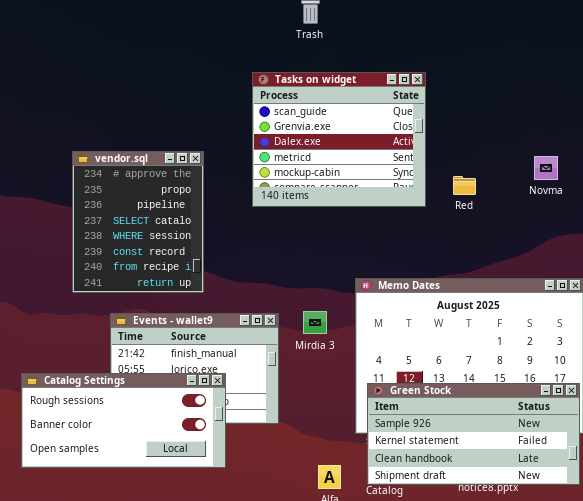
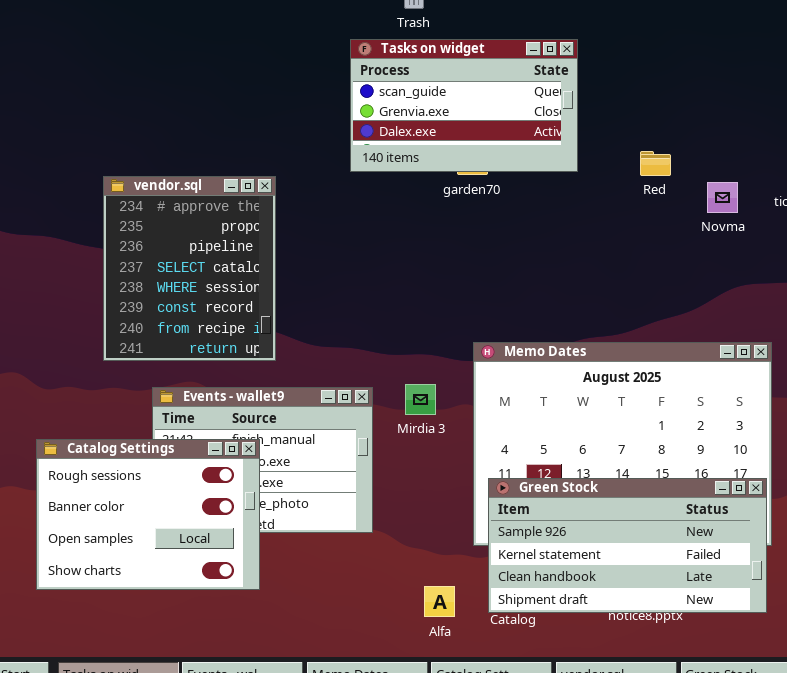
Tasks on widget: [252,72,426,207] -> [350,39,578,172], moved, resized
Red: [453,176,476,195] -> [640,151,671,176], moved
Catalog Settings: [21,373,226,468] -> [36,439,260,590], resized

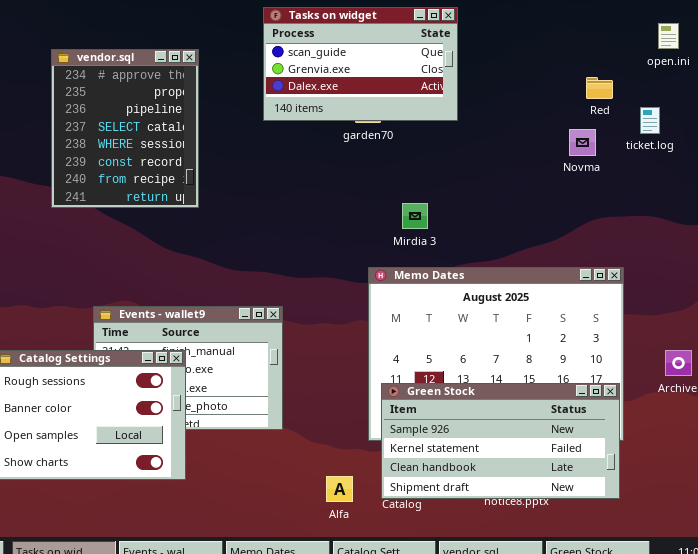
Red: [640,151,671,176] -> [586,77,613,99], moved
vendor.sql: [103,176,276,361] -> [51,49,199,208], moved
Mirdia 3: [405,384,436,415] -> [402,203,428,229], moved

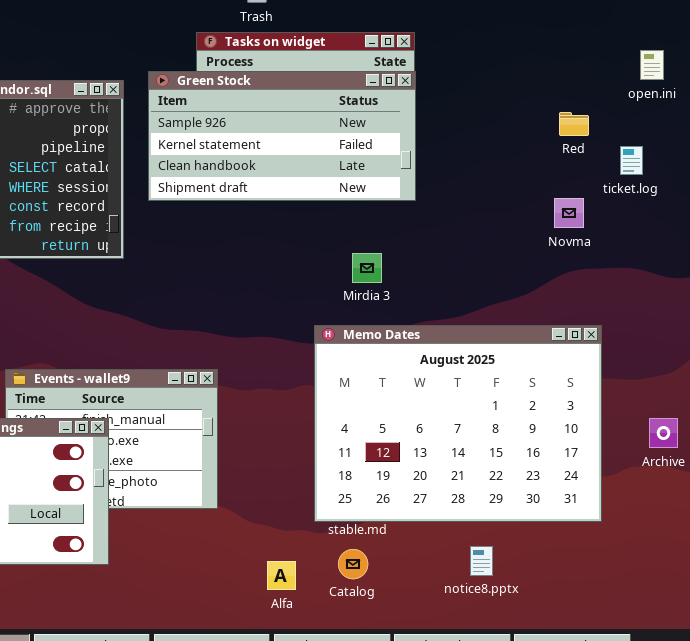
Novma: [569,129,596,156] -> [554,198,584,228], moved
Green Stock: [381,383,620,499] -> [148,71,416,201], moved

